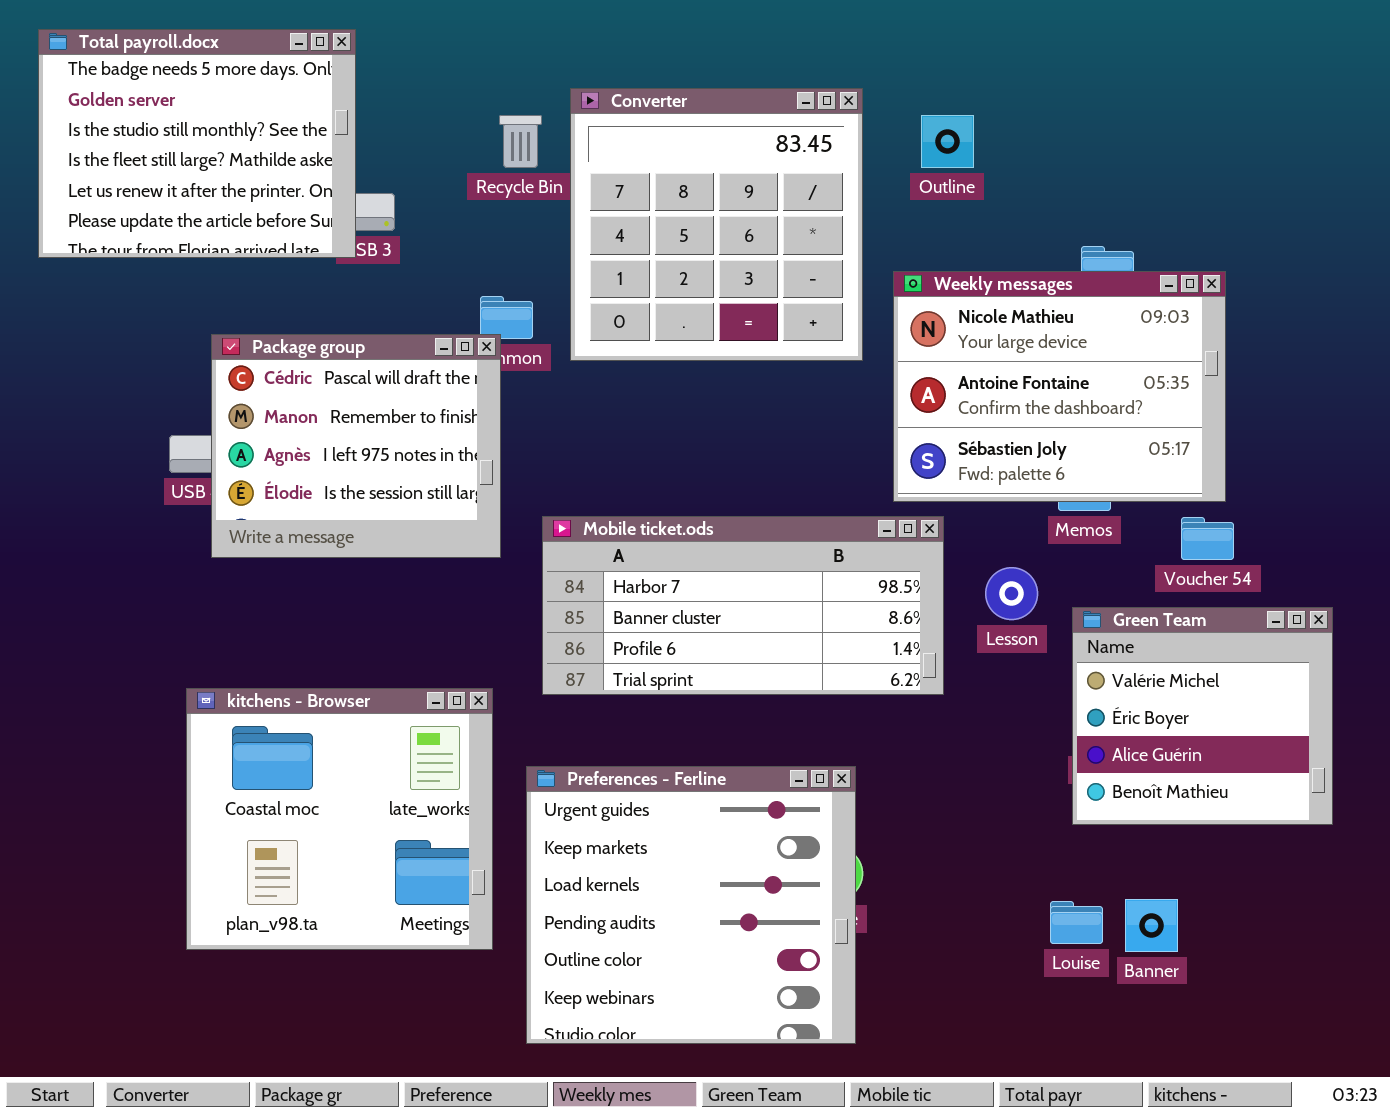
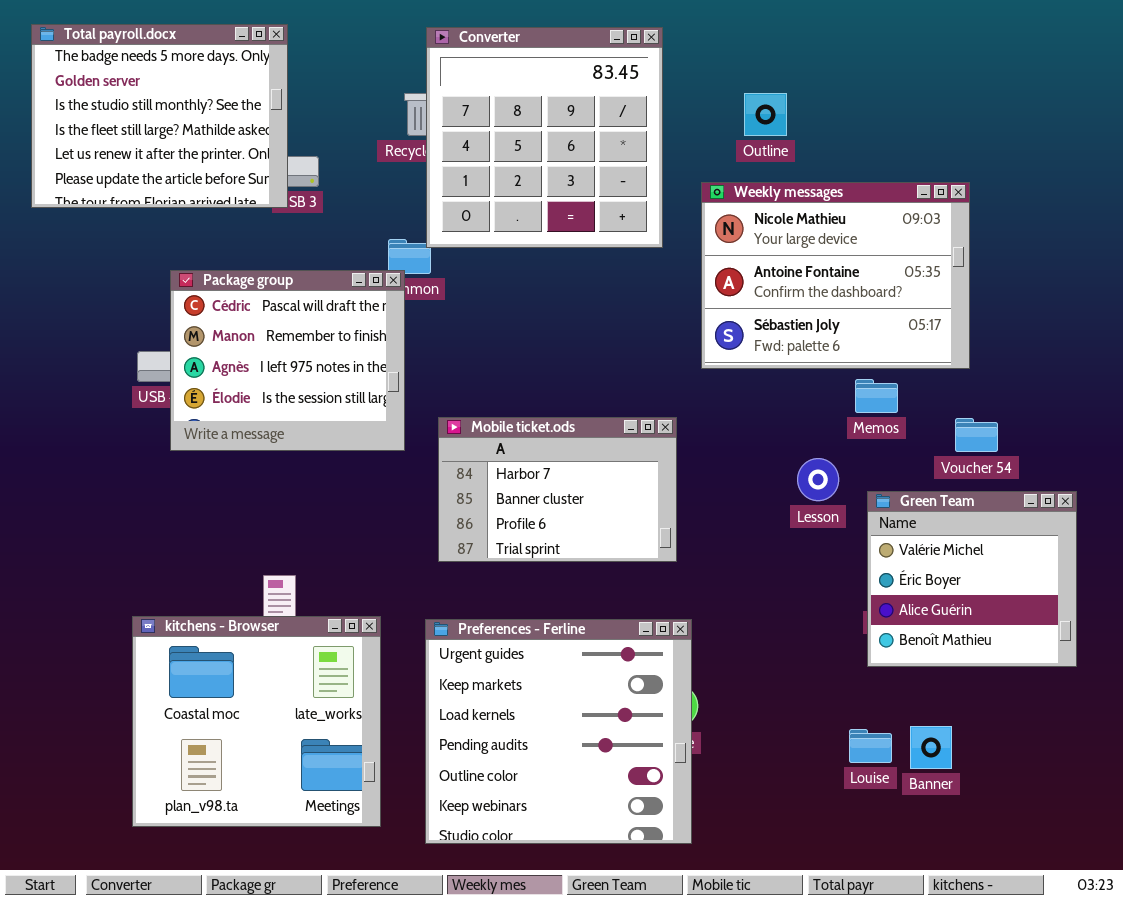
Converter: [570,88,863,361] -> [426,27,663,248], moved
Weekly messages: [893,271,1226,502] -> [701,182,970,369], moved
Mobile ticket.ods: [542,516,944,695] -> [438,417,677,562], resized
kitchens - Browser: [186,688,493,950] -> [132,616,381,827], moved

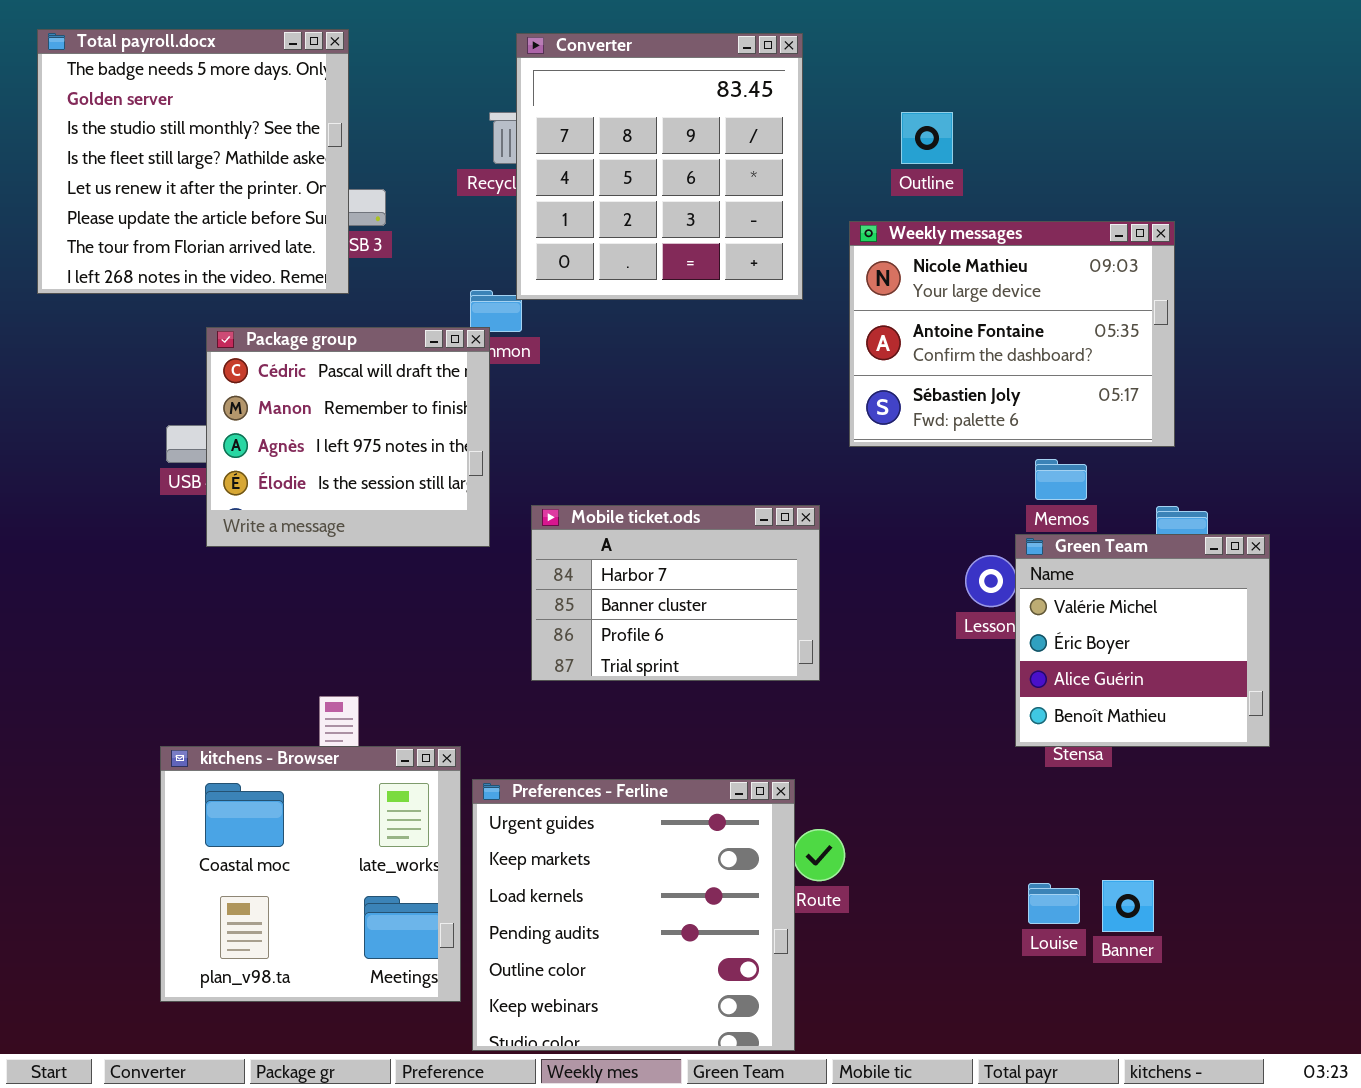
Total payroll.docx: [31,24,288,208] -> [37,29,349,294], resized
Green Team: [867,491,1077,667] -> [1015,534,1270,747], moved
Preferences - Ferline: [425,619,692,844] -> [472,779,795,1051], moved

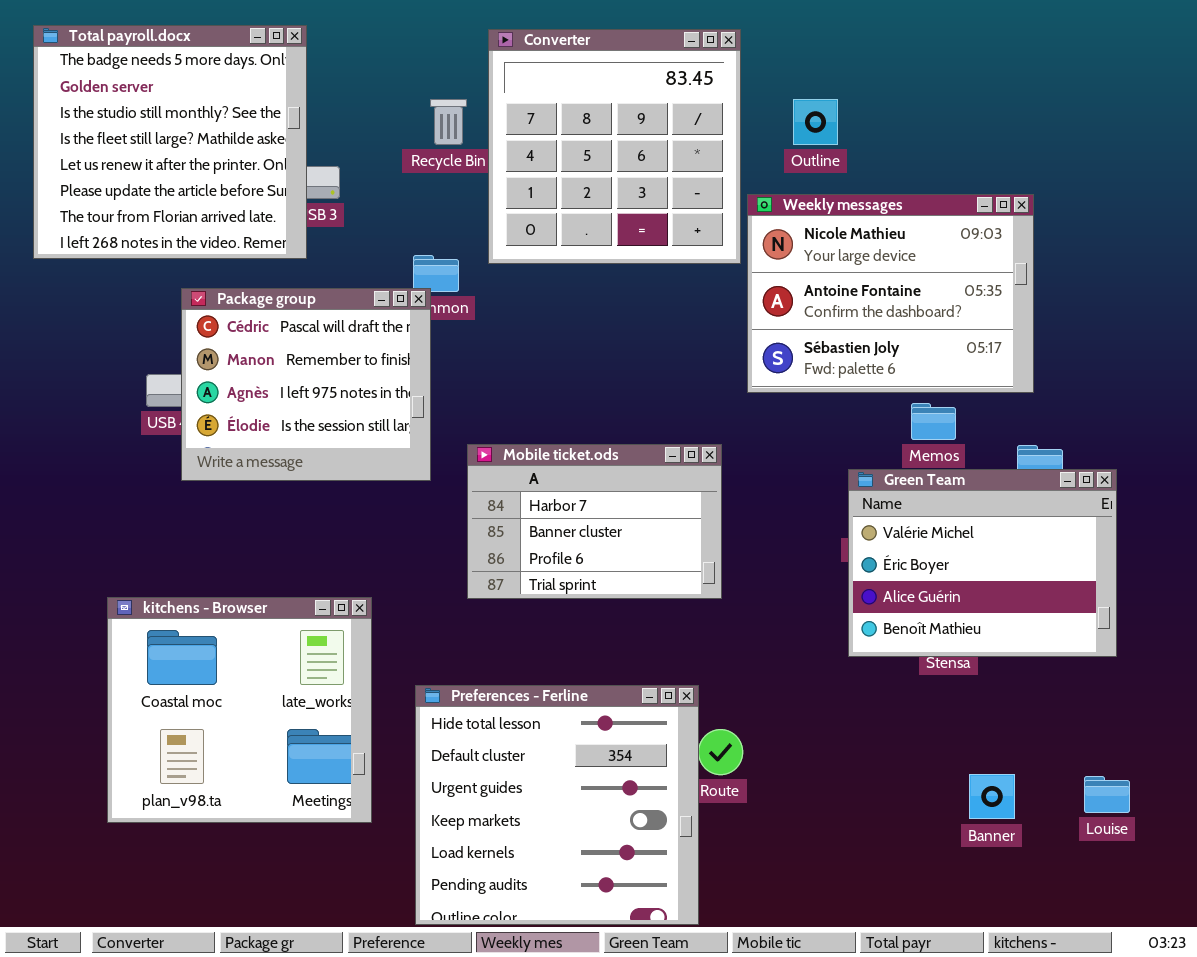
Converter: [516,33,803,300] -> [488,29,741,264], moved
Green Team: [1015,534,1270,747] -> [848,469,1117,657], resized
kitchens - Browser: [160,746,461,1002] -> [107,597,372,823], moved
Preferences - Ferline: [472,779,795,1051] -> [415,685,699,925], scrolled up 2 rows
Louise: [1028,883,1080,924] -> [1084,776,1130,813], moved

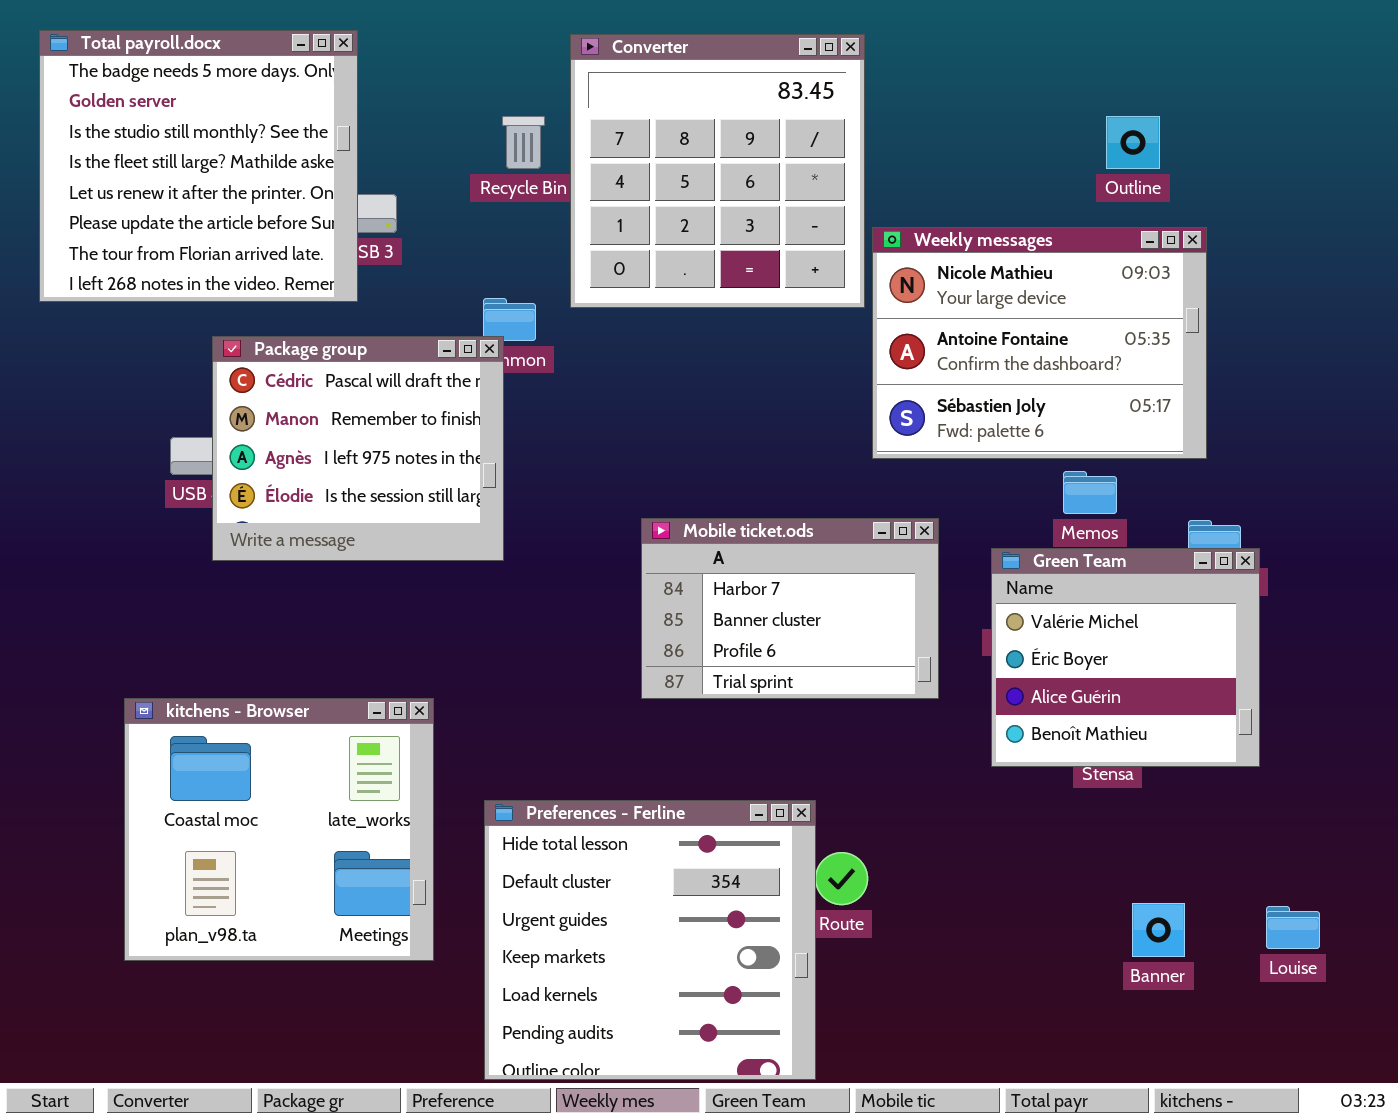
Outline: [793,99,838,145] -> [1106,116,1160,169], moved
Mobile ticket.ods: [467,444,722,599] -> [641,518,939,699], moved
Green Team: [848,469,1117,657] -> [991,548,1260,767], resized

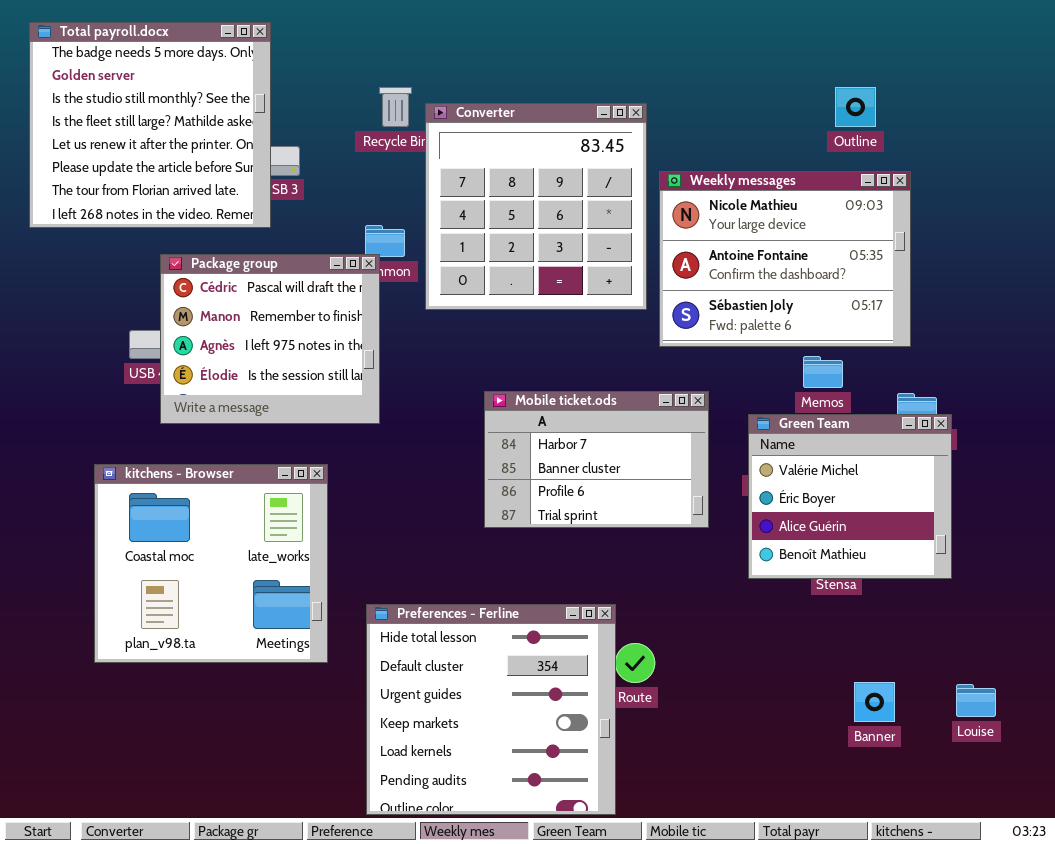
Converter: [570,34,865,308] -> [425,103,647,310], moved
kitchens - Browser: [124,698,434,961] -> [94,464,328,663], moved

